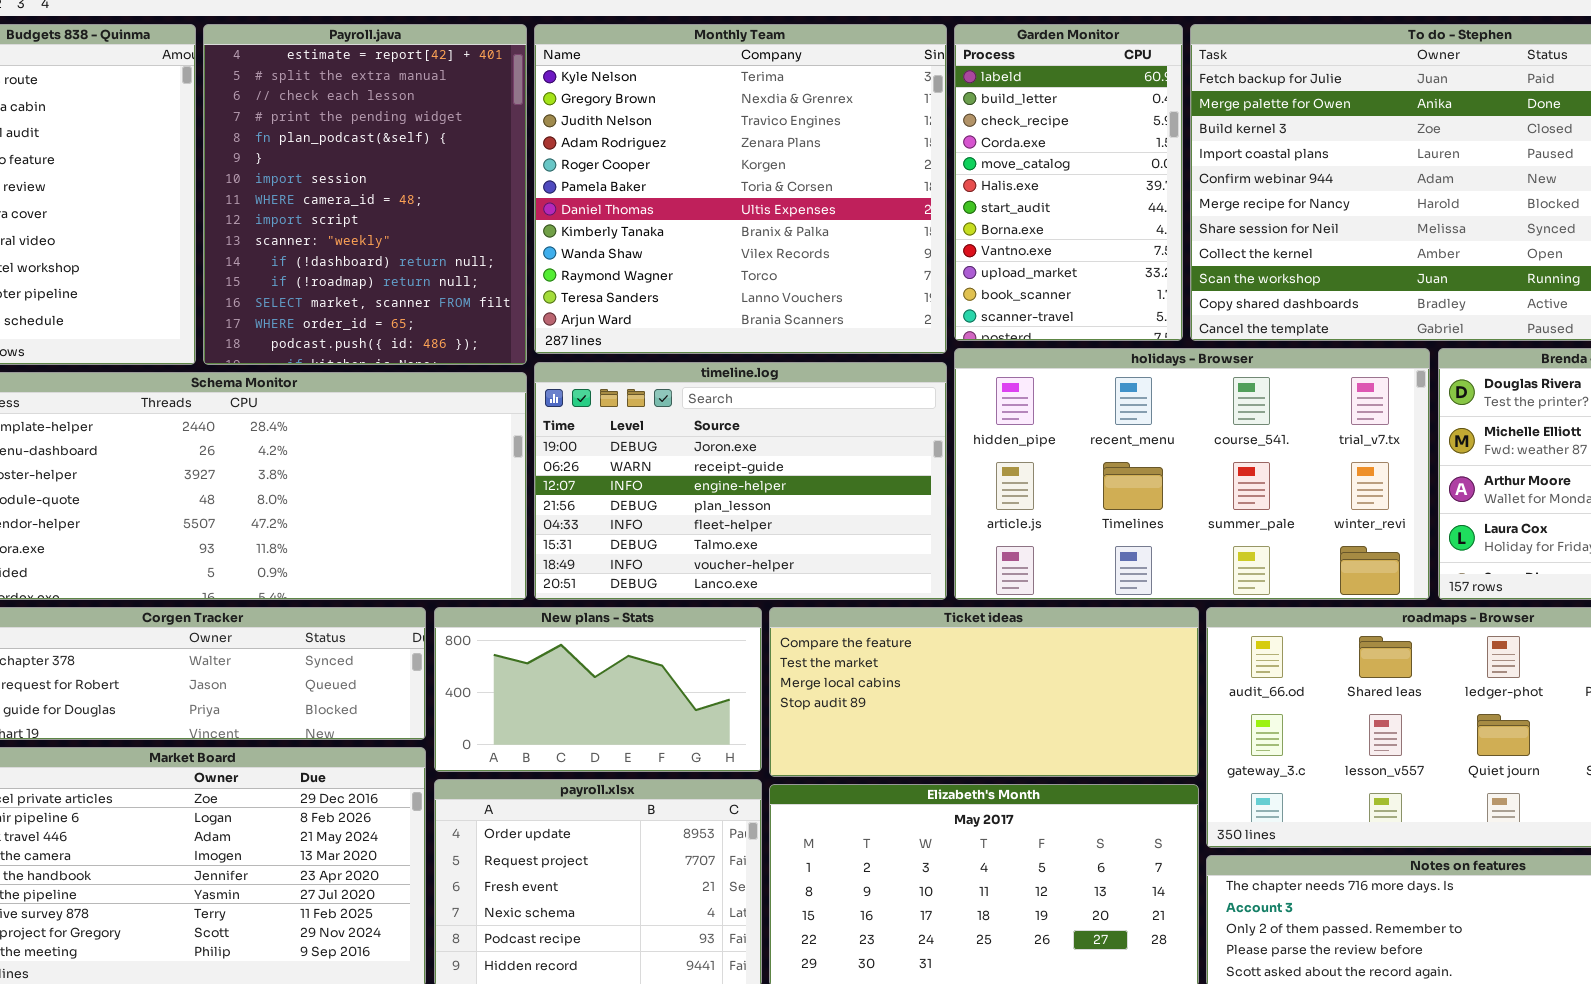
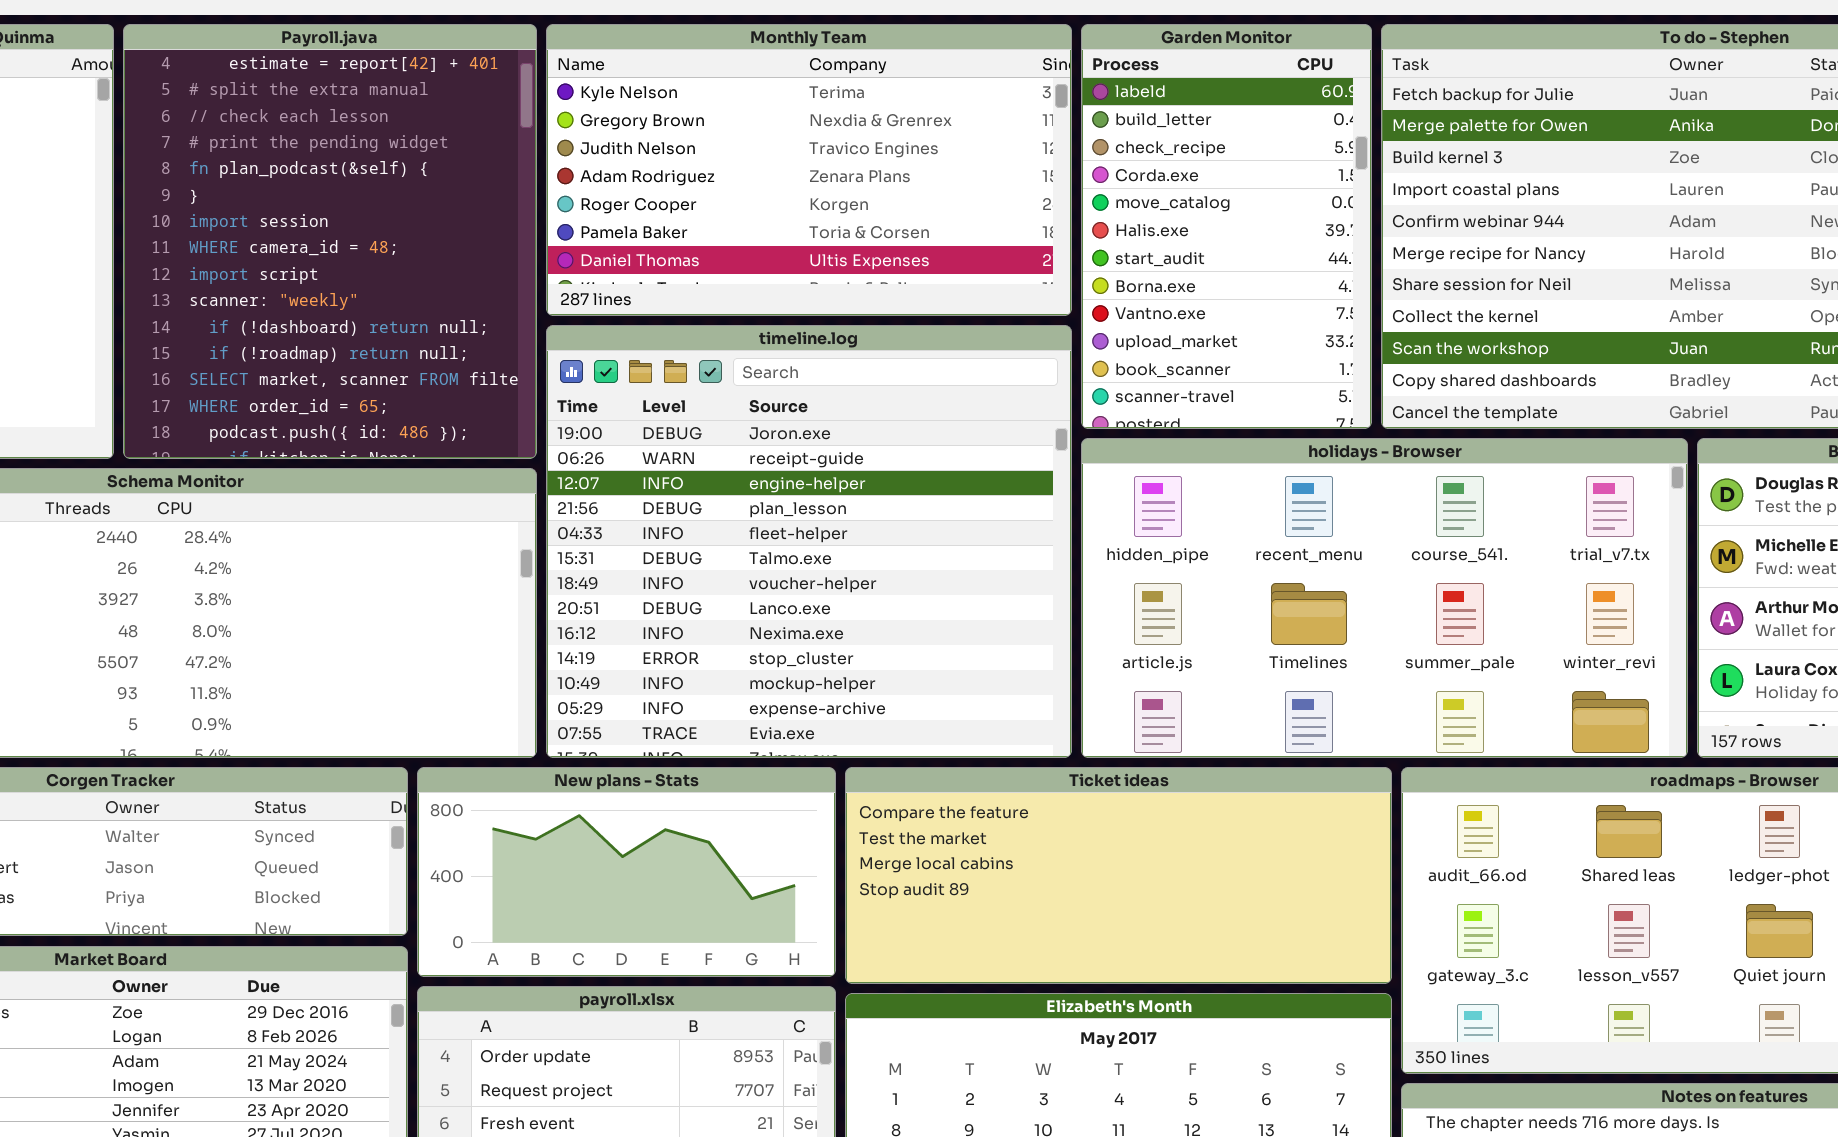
Monthly Team: [534,24,947,354] -> [546,24,1072,316], resized
timeline.log: [534,362,947,600] -> [546,325,1072,758], resized

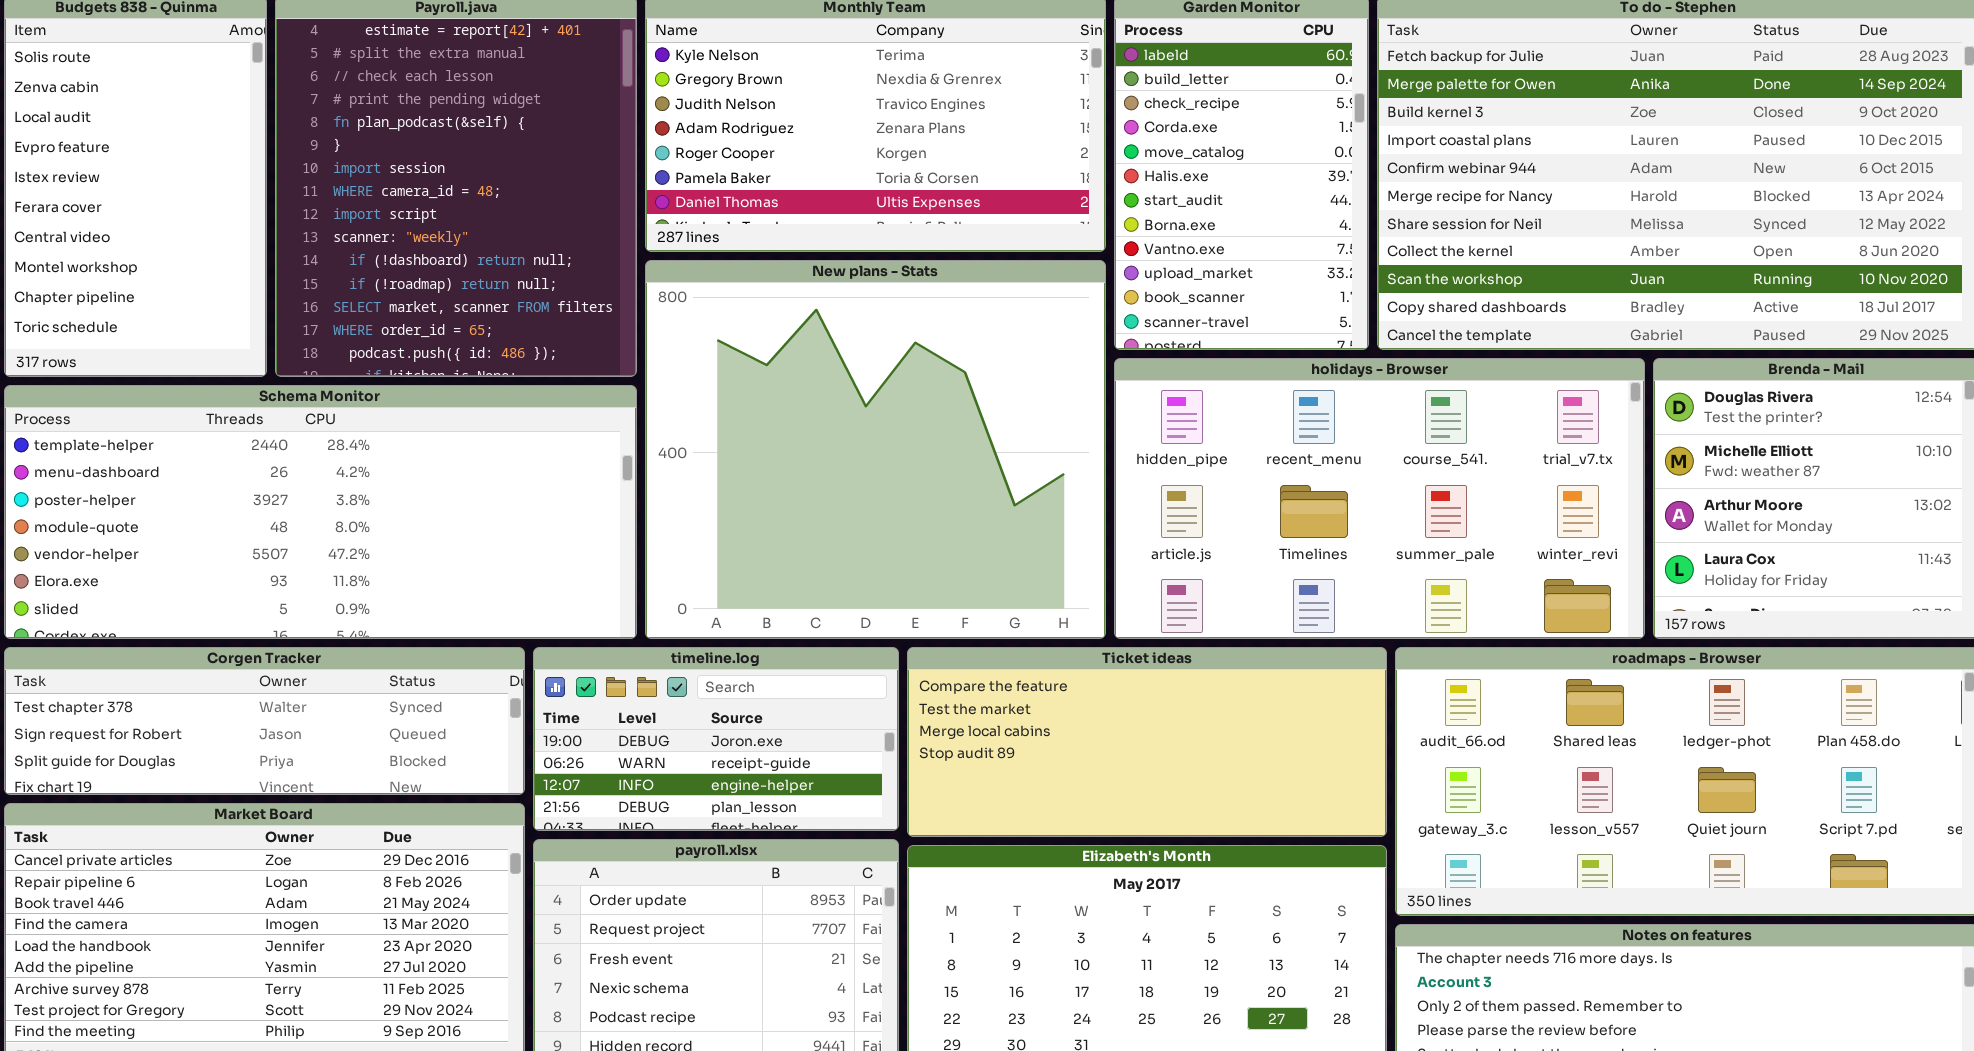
timeline.log: [546,325,1072,758] -> [533,647,899,831], moved, resized
New plans - Stats: [417,767,836,977] -> [645,260,1106,639], moved, resized

